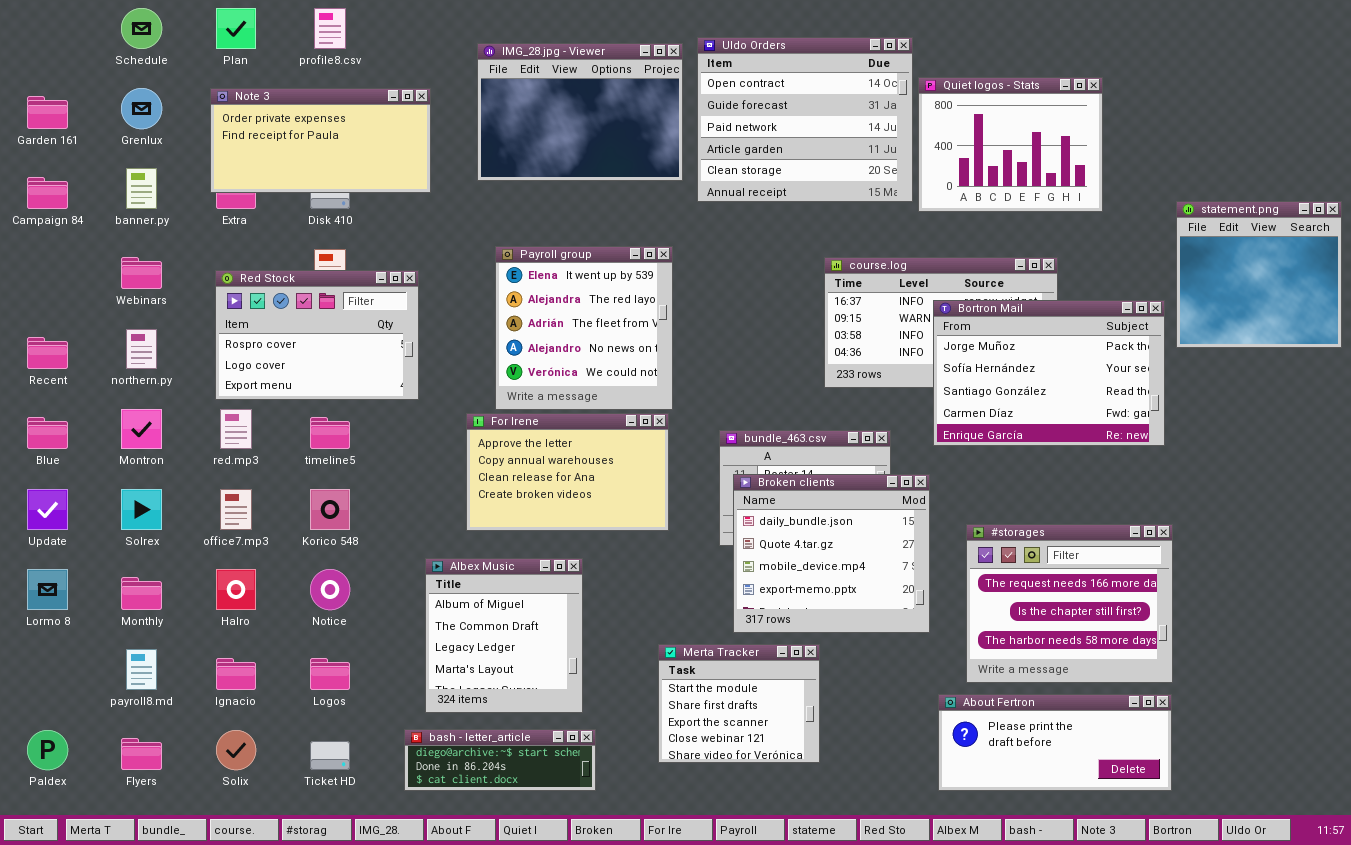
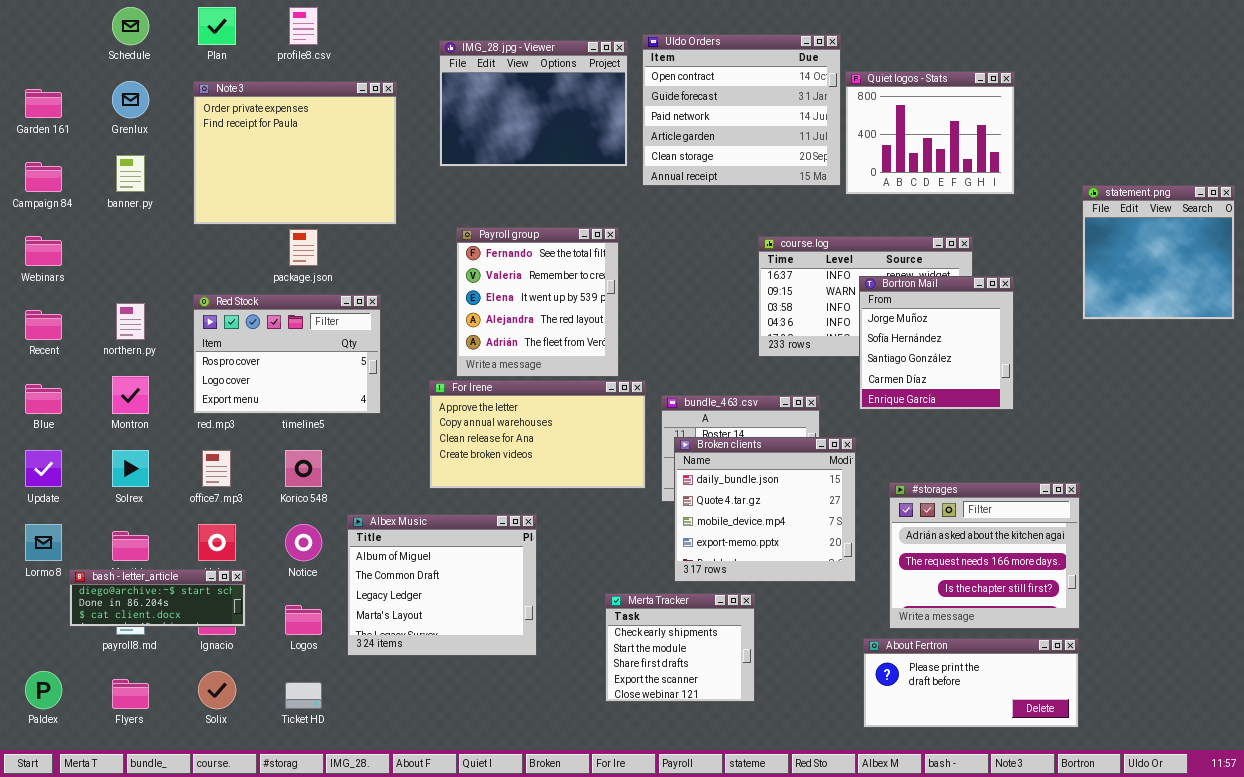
Note 3: [210,88,431,193] -> [193,81,397,225], resized
Payroll group: [495,246,673,410] -> [456,227,619,377], scrolled up 2 rows
Webinars: [121,257,162,289] -> [25,236,62,266], moved
Red Stock: [215,270,419,400] -> [193,294,381,414], moved
Bortron Mail: [933,300,1165,446] -> [859,276,1014,410], resized
For Irene: [466,413,669,531] -> [429,380,646,489], resized
#storages: [966,524,1173,683] -> [889,482,1080,629], scrolled up 1 row
Albex Music: [425,558,583,713] -> [347,514,537,656], resized
Merta Tracker: [658,644,820,763] -> [605,593,755,702], scrolled up 1 row
bash - letter_article: [404,729,596,791] -> [69,569,246,627], moved

